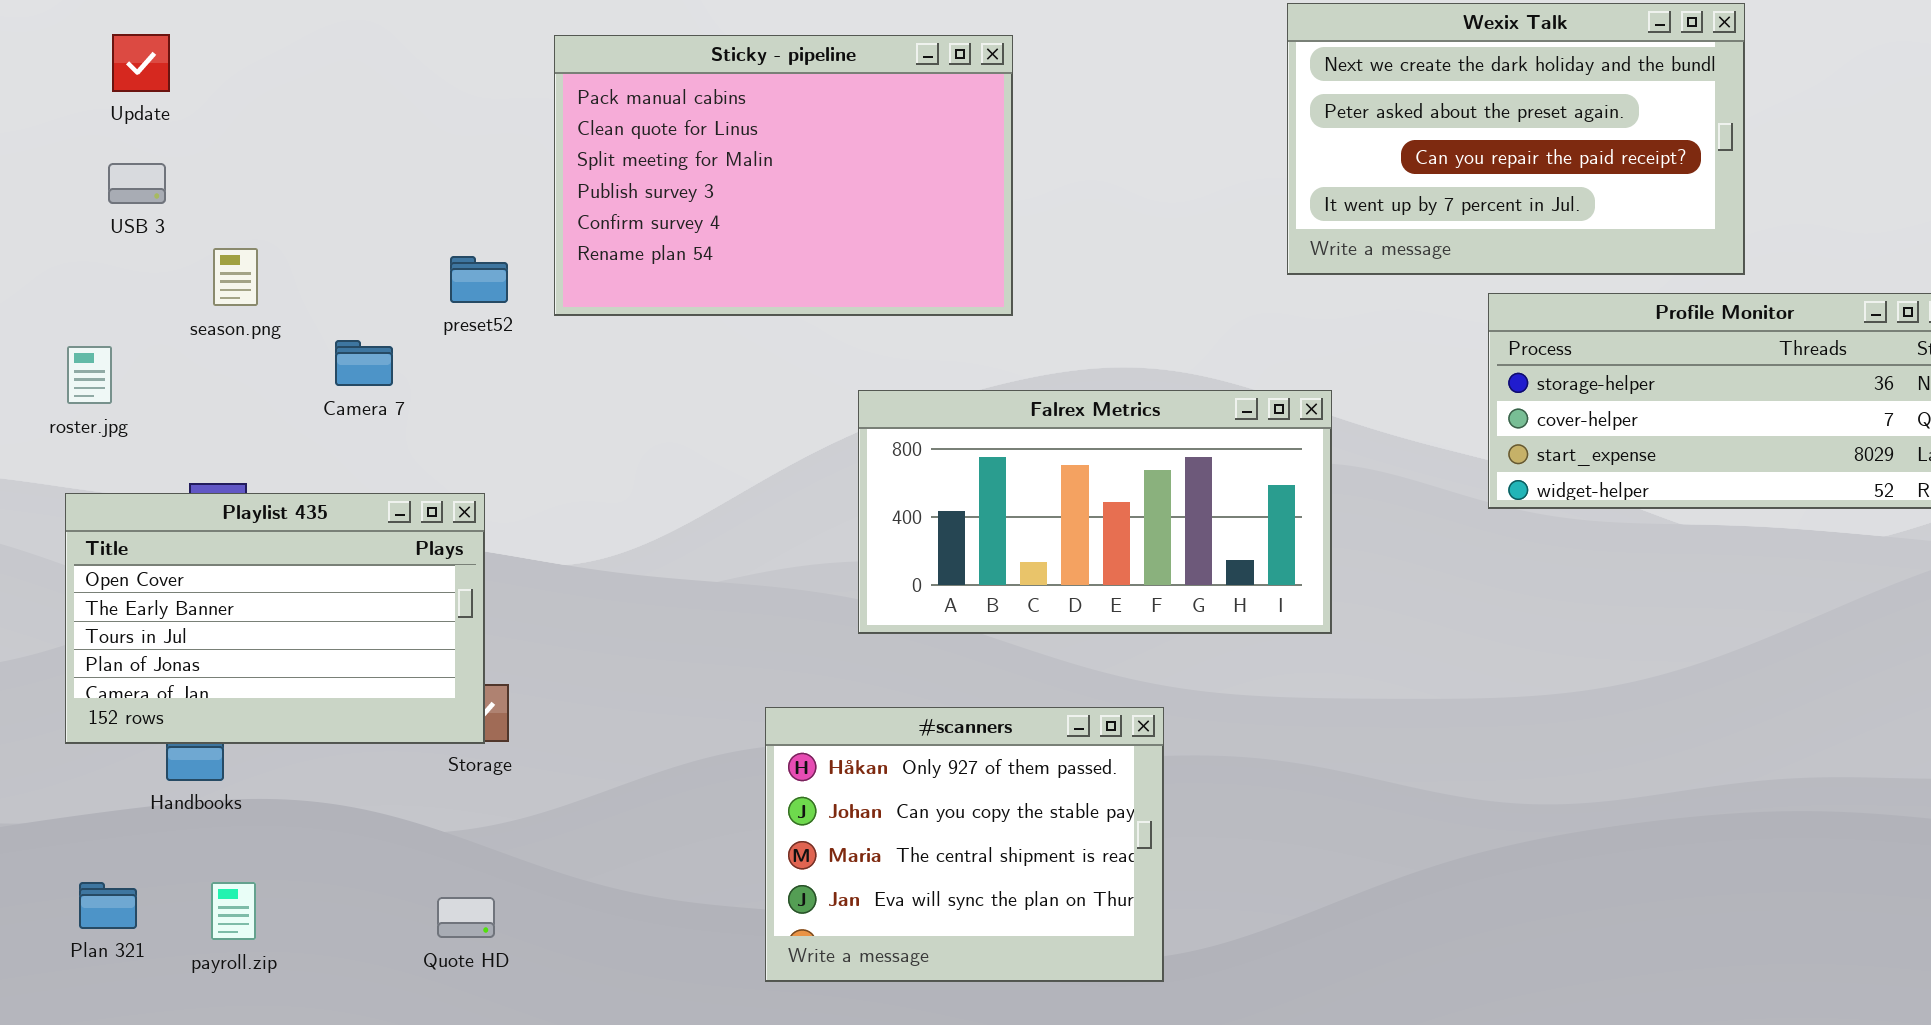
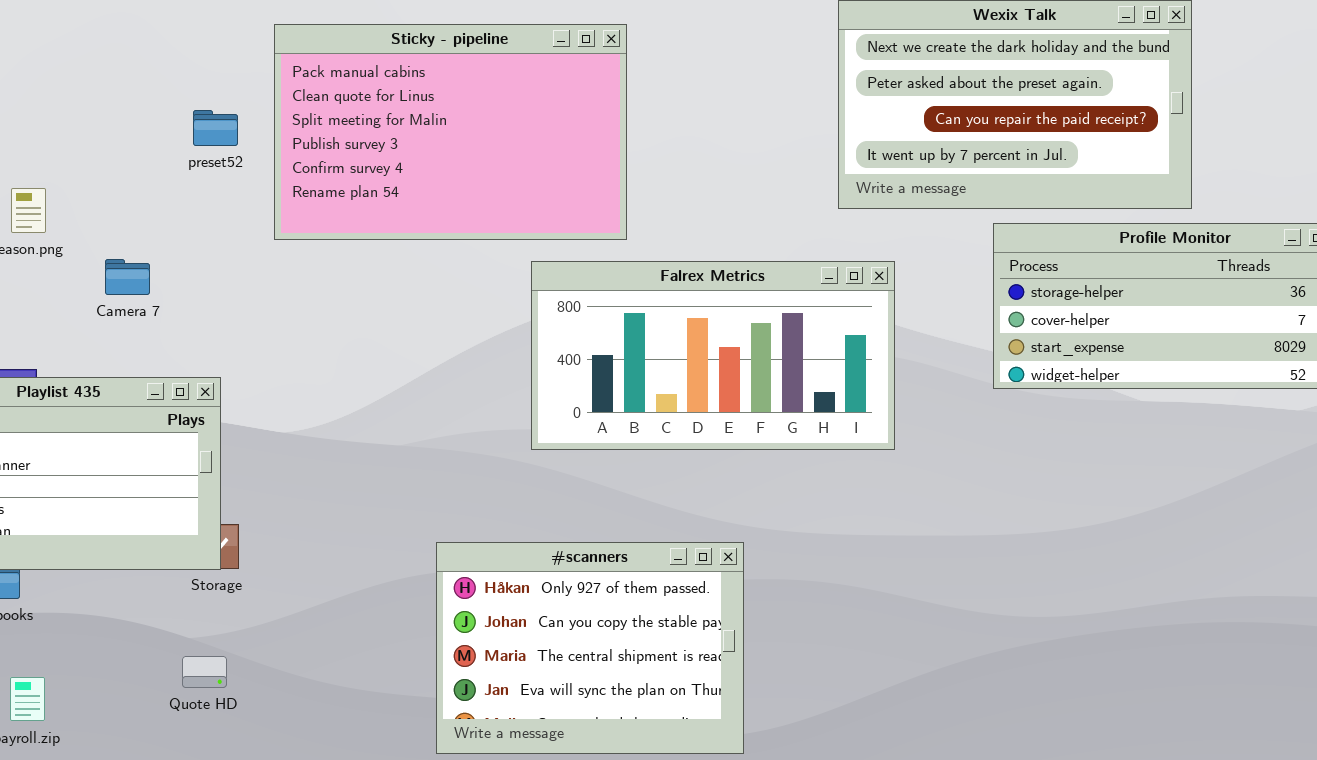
preset52: [450,256,508,303] -> [193,110,238,146], moved
Falrex Metrics: [858,390,1332,634] -> [531,261,895,450], moved
Quote HD: [437,897,495,938] -> [182,656,227,688], moved

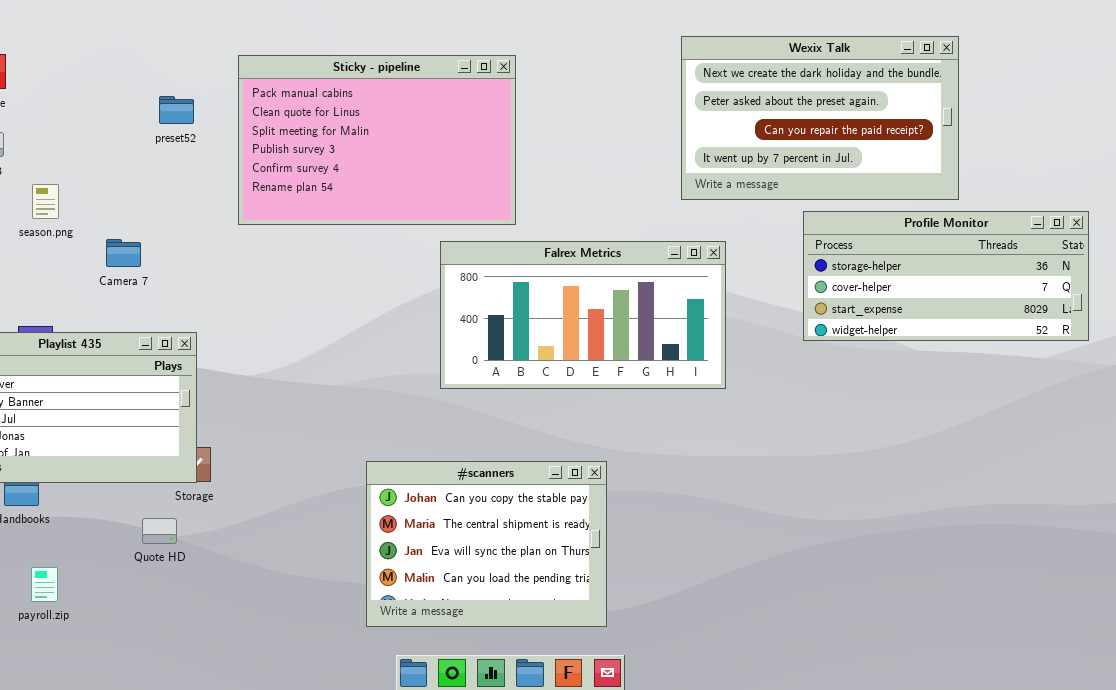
preset52: [193,110,238,146] -> [159,96,194,124], moved
#scanners: [436,542,744,754] -> [366,461,607,627], scrolled down 1 row
Quote HD: [182,656,227,688] -> [142,518,177,544], moved

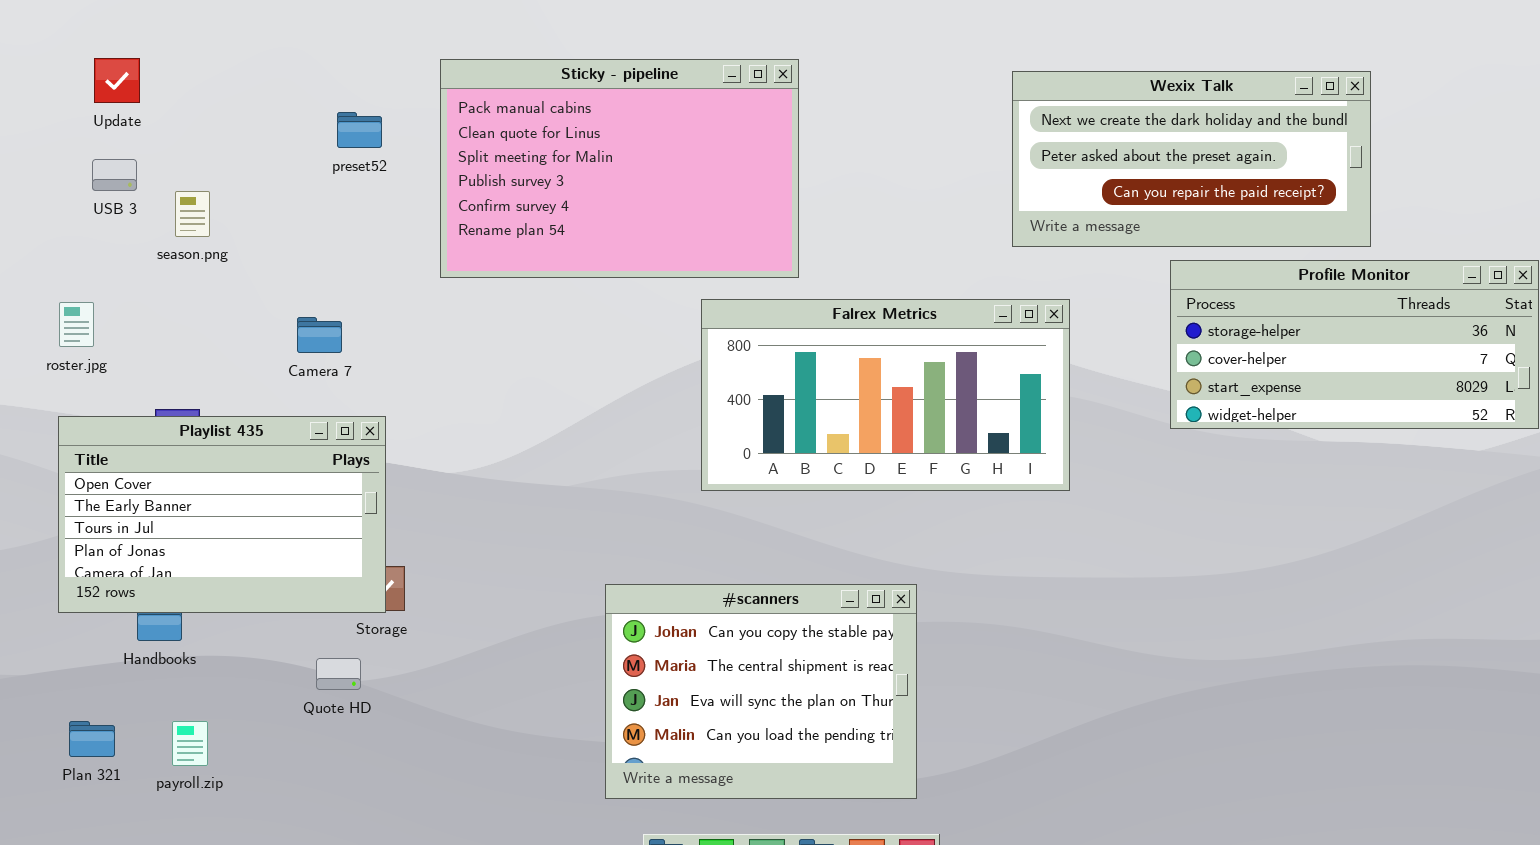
Wexix Talk: [681,36,959,200] -> [1012,71,1371,247], resized
season.png: [32,184,59,219] -> [175,191,210,237], moved
Camera 7: [106,239,141,267] -> [297,317,342,353], moved

